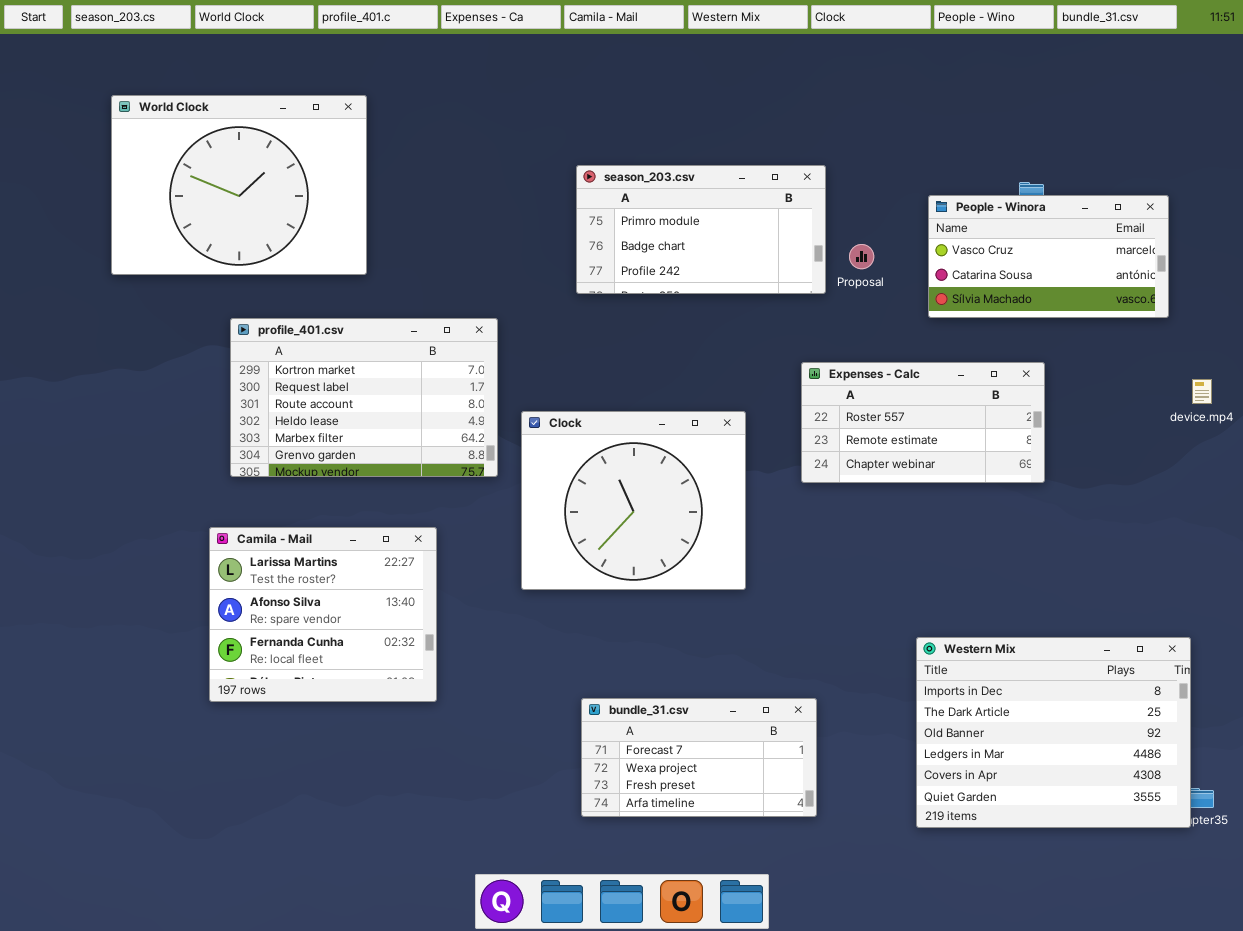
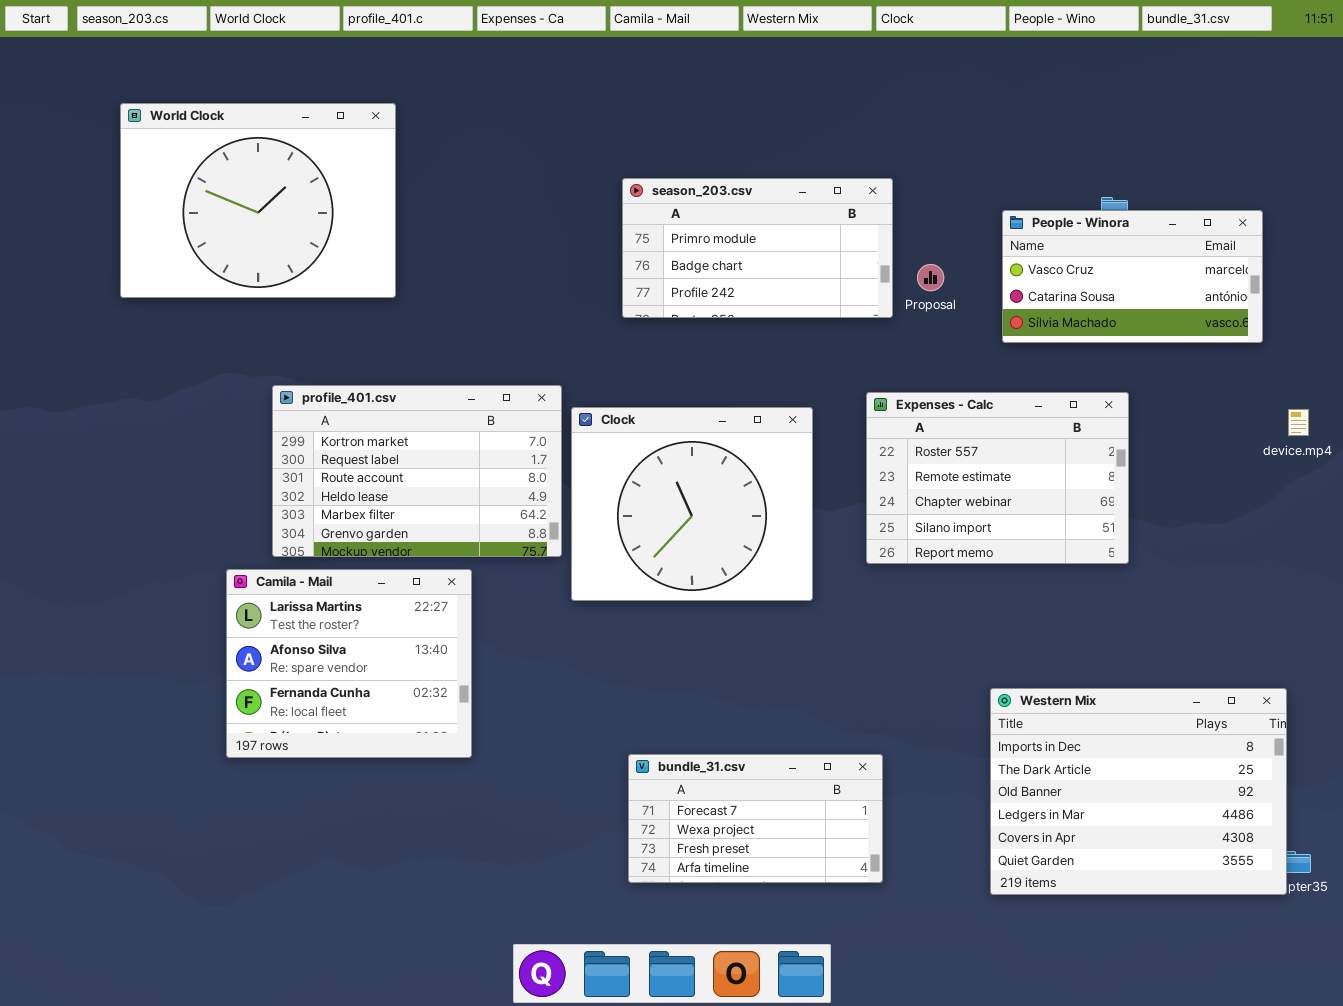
profile_401.csv: [230,318,498,477] -> [272,385,562,557], moved
Expenses - Calc: [801,362,1045,483] -> [866,392,1129,564], resized
Clock: [521,411,746,590] -> [571,407,813,601], moved

